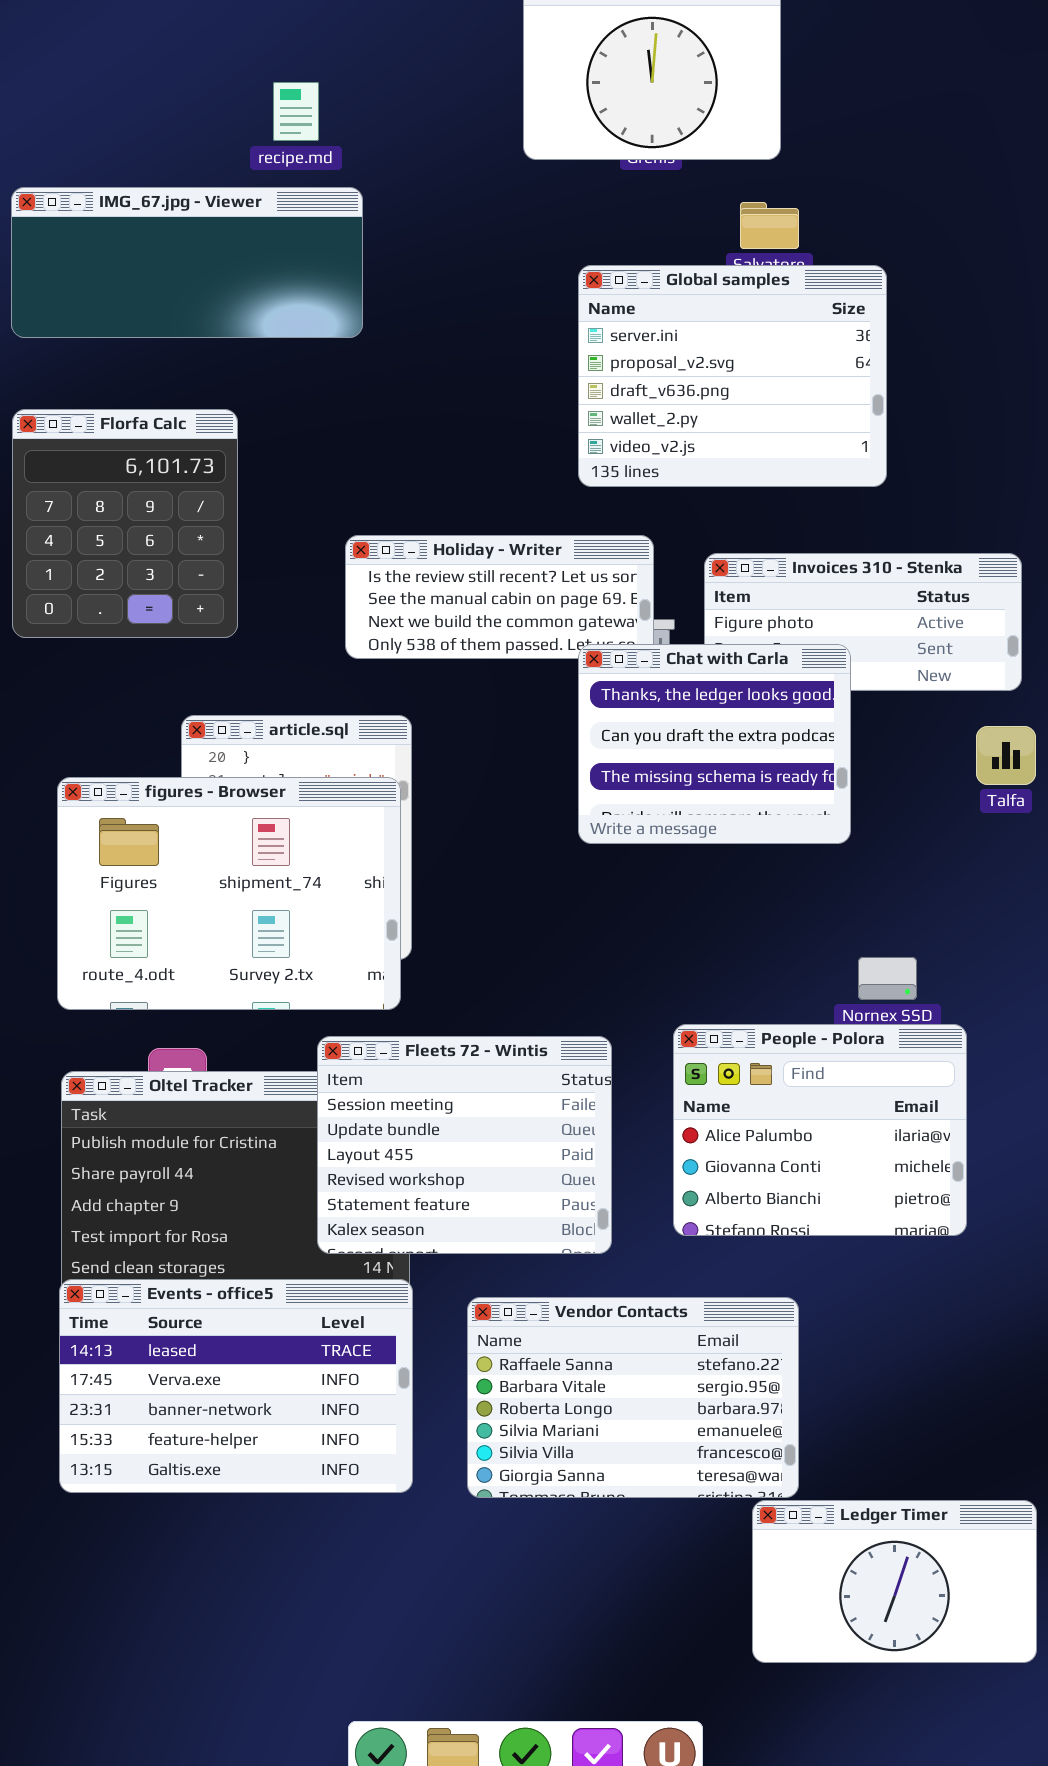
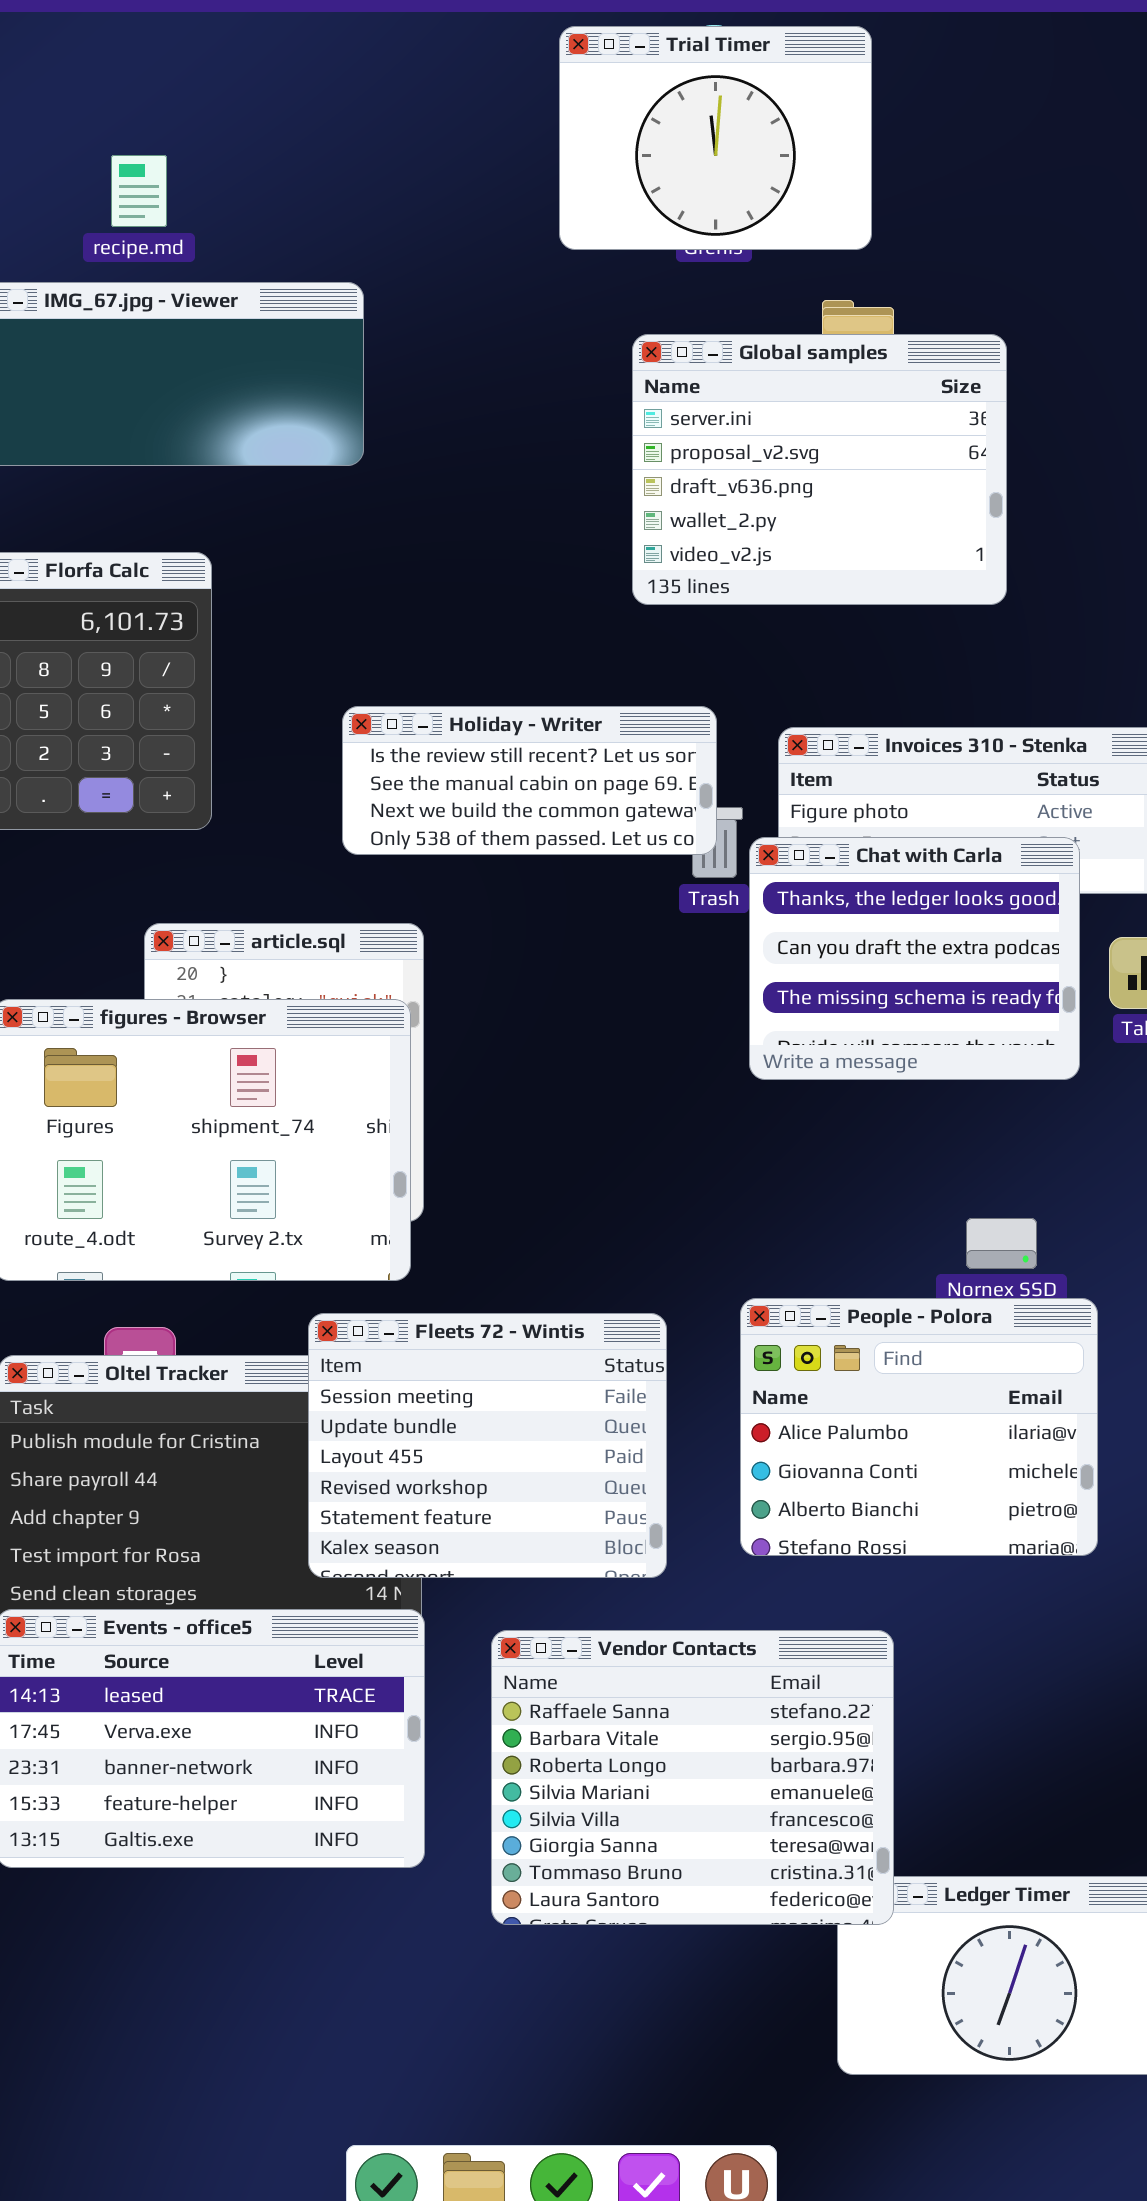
recipe.md: [273,82,319,141] -> [111,155,167,227], moved
Global samples: [578,265,887,487] -> [632,334,1007,605], moved
Chat with Carla: [578,644,851,844] -> [749,837,1080,1080], moved
Vendor Contacts: [467,1297,799,1498] -> [491,1630,894,1925], resized

